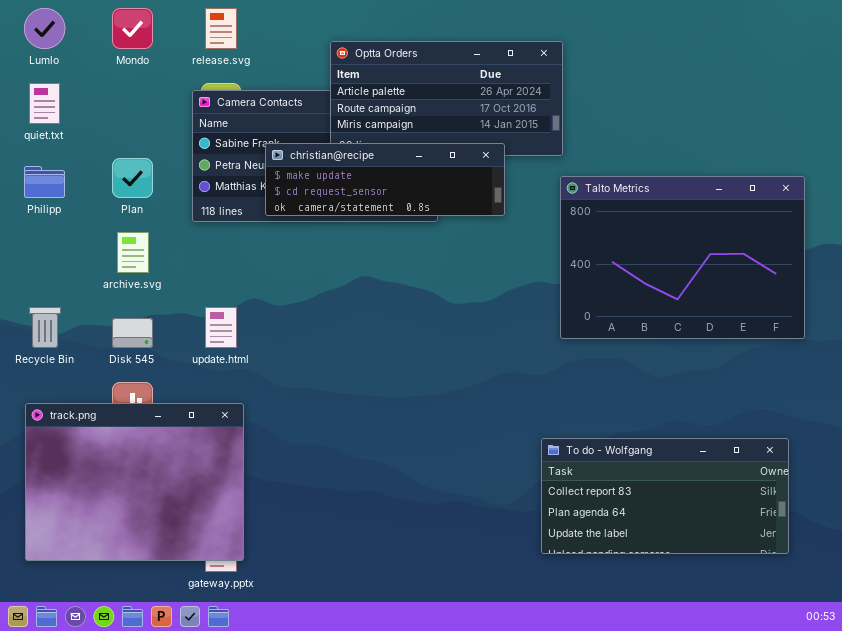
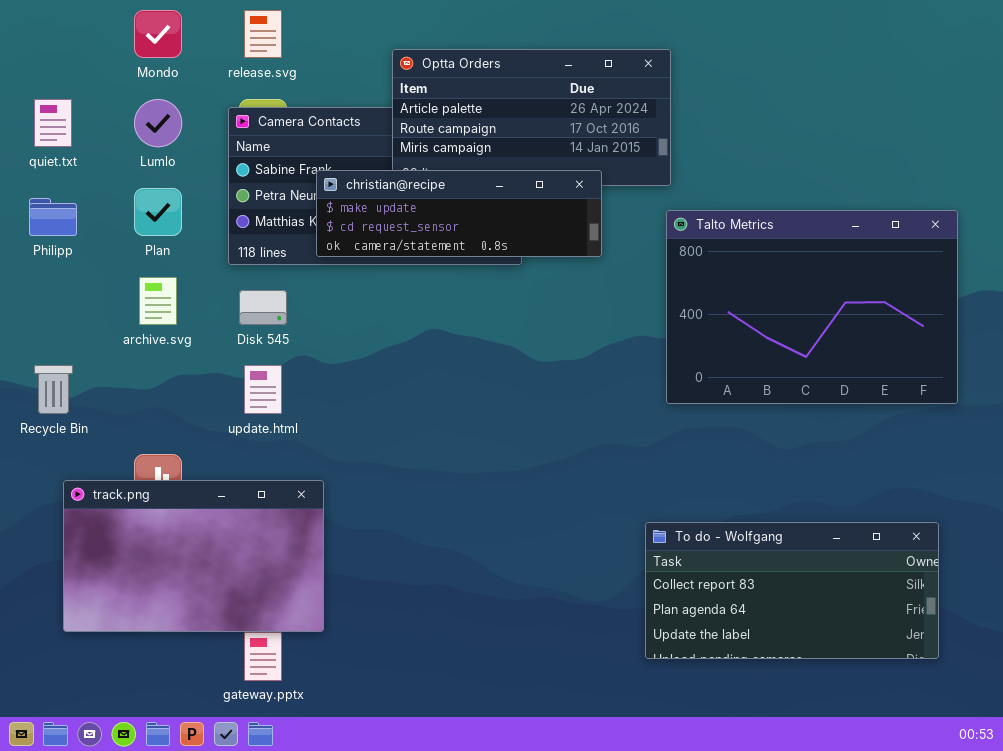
Lumlo: [24,8,65,49] -> [134,99,182,147], moved
Disk 545: [112,318,153,348] -> [239,290,287,325], moved
track.png: [25,403,244,561] -> [63,480,324,632], moved, resized

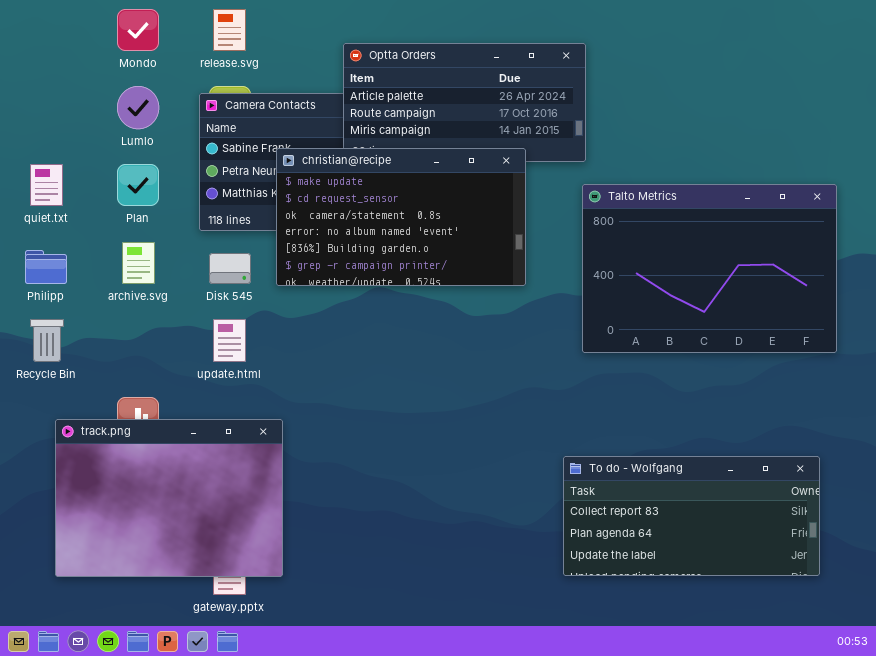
quiet.txt: [34,99,72,147] -> [30,164,63,206], moved
christian@recipe: [316,170,602,257] -> [276,148,526,286], resized
Philipp: [29,198,77,236] -> [25,250,67,284], moved
track.png: [63,480,324,632] -> [55,419,283,577], resized

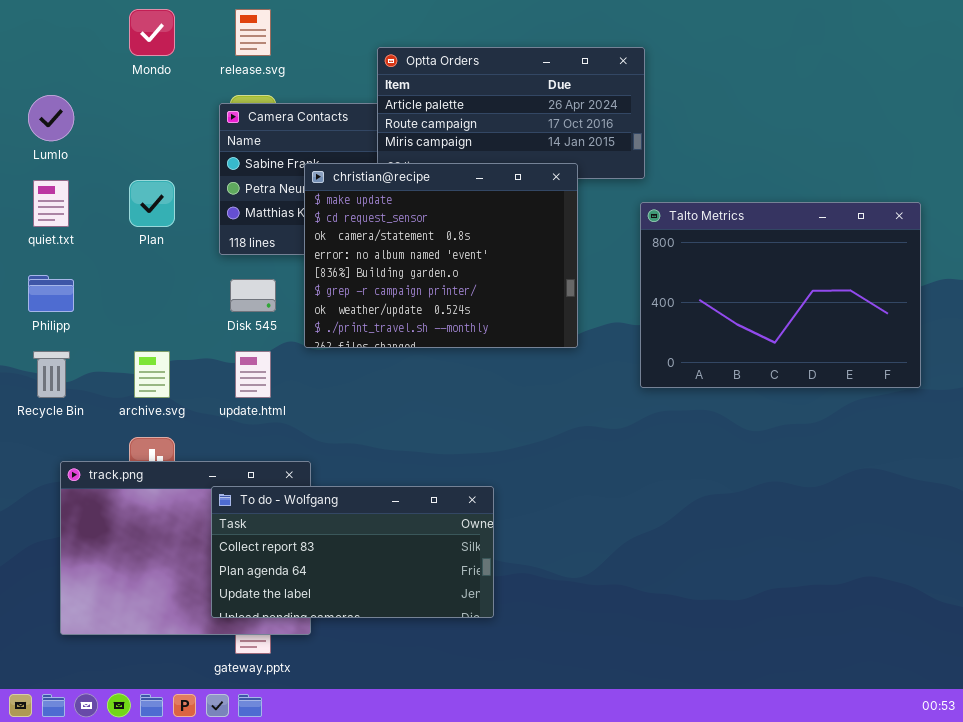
Lumlo: [117,86,159,129] -> [28,95,74,141], moved
christian@recipe: [276,148,526,286] -> [304,163,578,348], resized
archive.svg: [122,242,155,284] -> [134,351,170,398], moved
To do - Wolfgang: [563,456,820,576] -> [211,486,494,618], moved

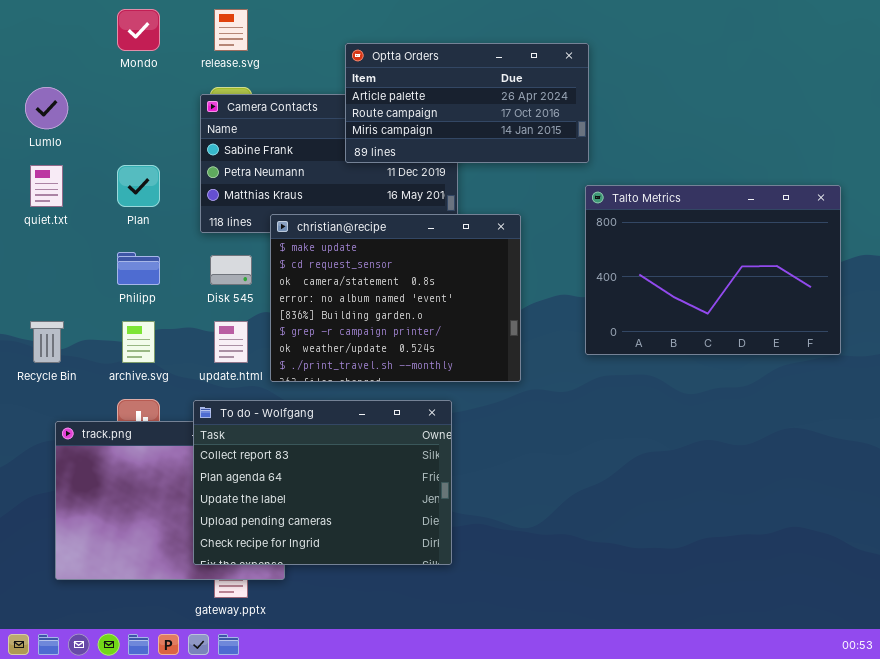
christian@recipe: [304,163,578,348] -> [270,214,521,382], moved
Philipp: [28,275,74,312] -> [117,252,160,285], moved
To do - Wolfgang: [211,486,494,618] -> [193,400,452,565], resized

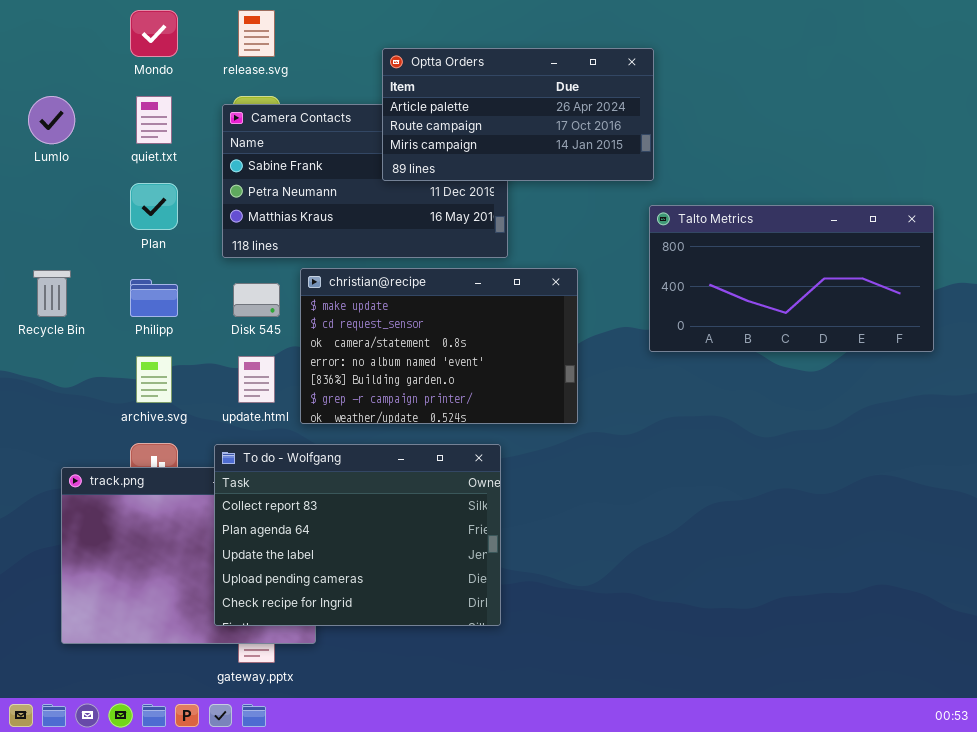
quiet.txt: [30,165,63,207] -> [136,96,172,144], moved
Talto Metrics: [585,185,841,355] -> [649,205,934,352], resized
christian@recipe: [270,214,521,382] -> [300,268,578,424], resized
Recycle Bin: [30,321,64,363] -> [33,270,71,317], moved

